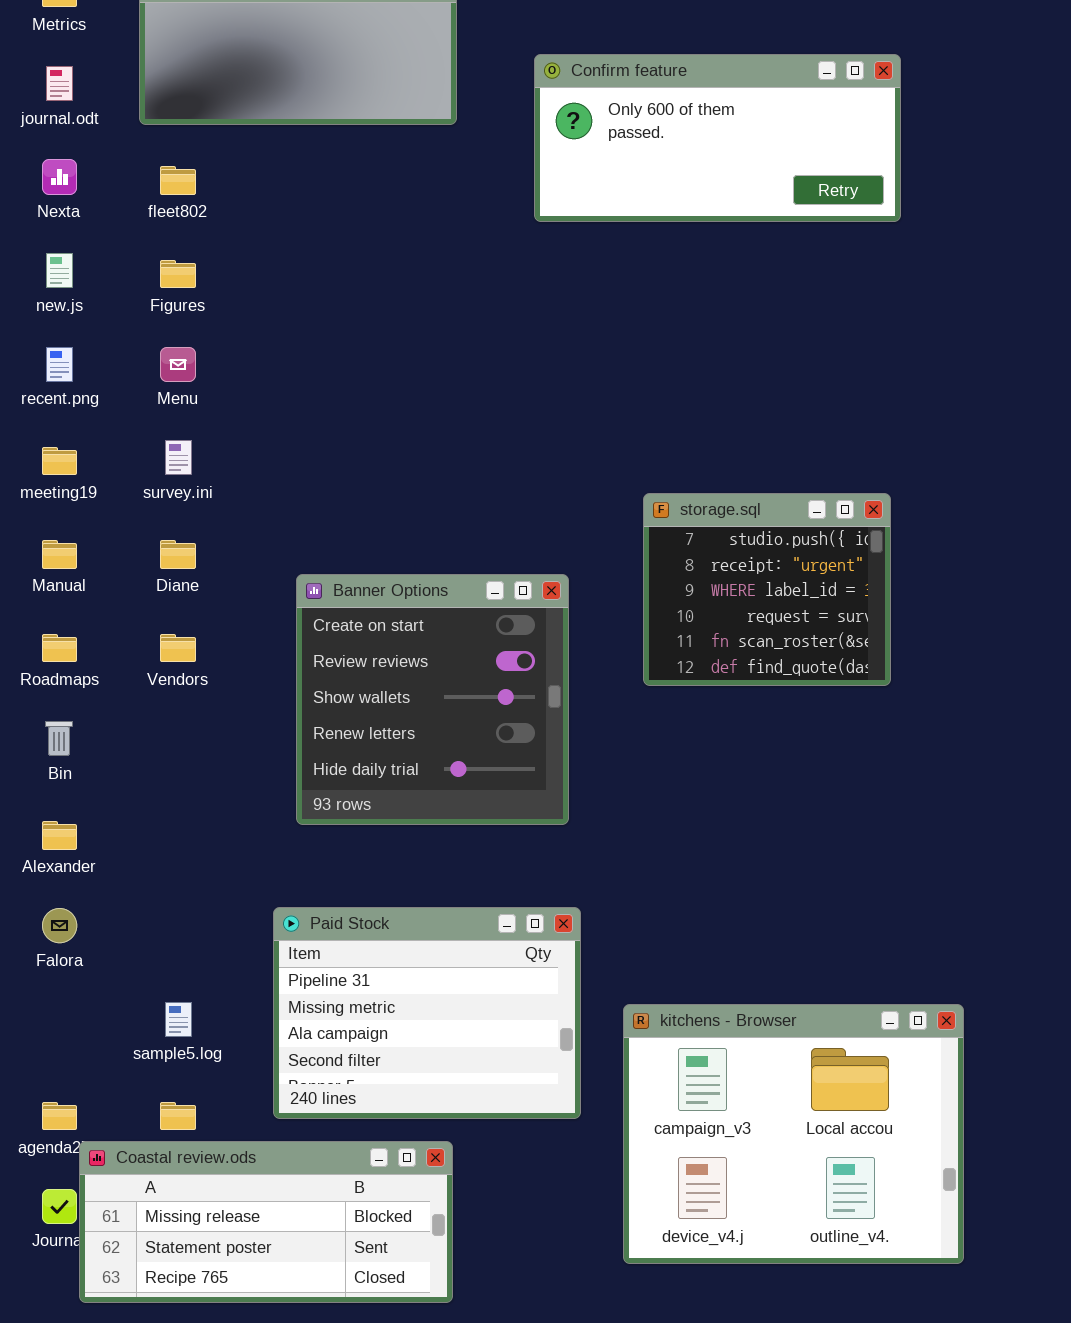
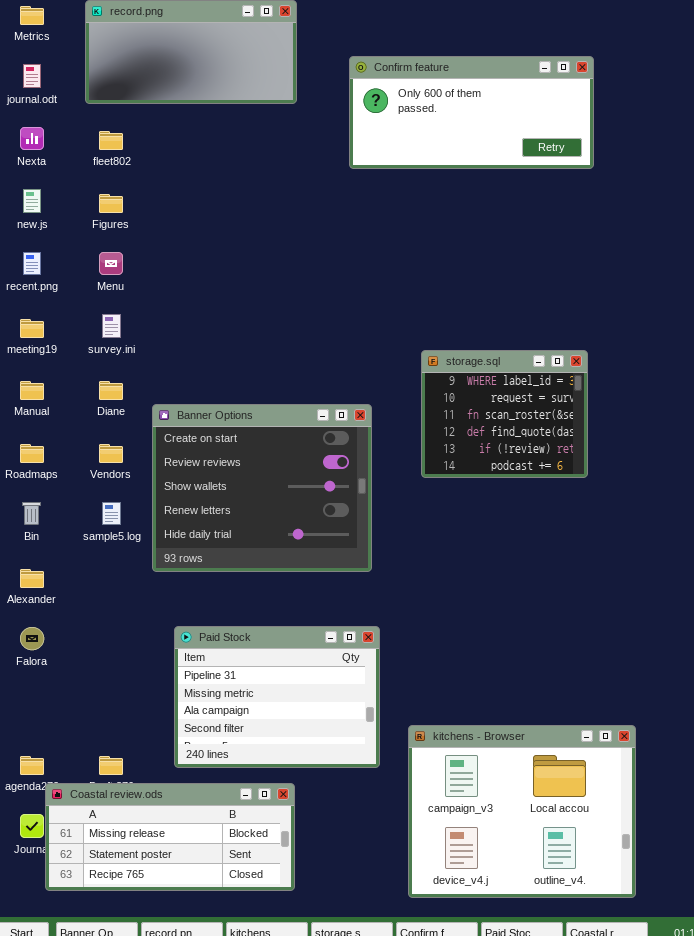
storage.sql: [643,493,891,686] -> [421,350,588,478], scrolled down 2 rows
Banner Options: [296,574,569,825] -> [152,404,372,572], resized
sample5.log: [165,1002,192,1037] -> [102,502,121,525], moved
kitchens - Browser: [623,1004,964,1264] -> [408,725,636,898], moved

